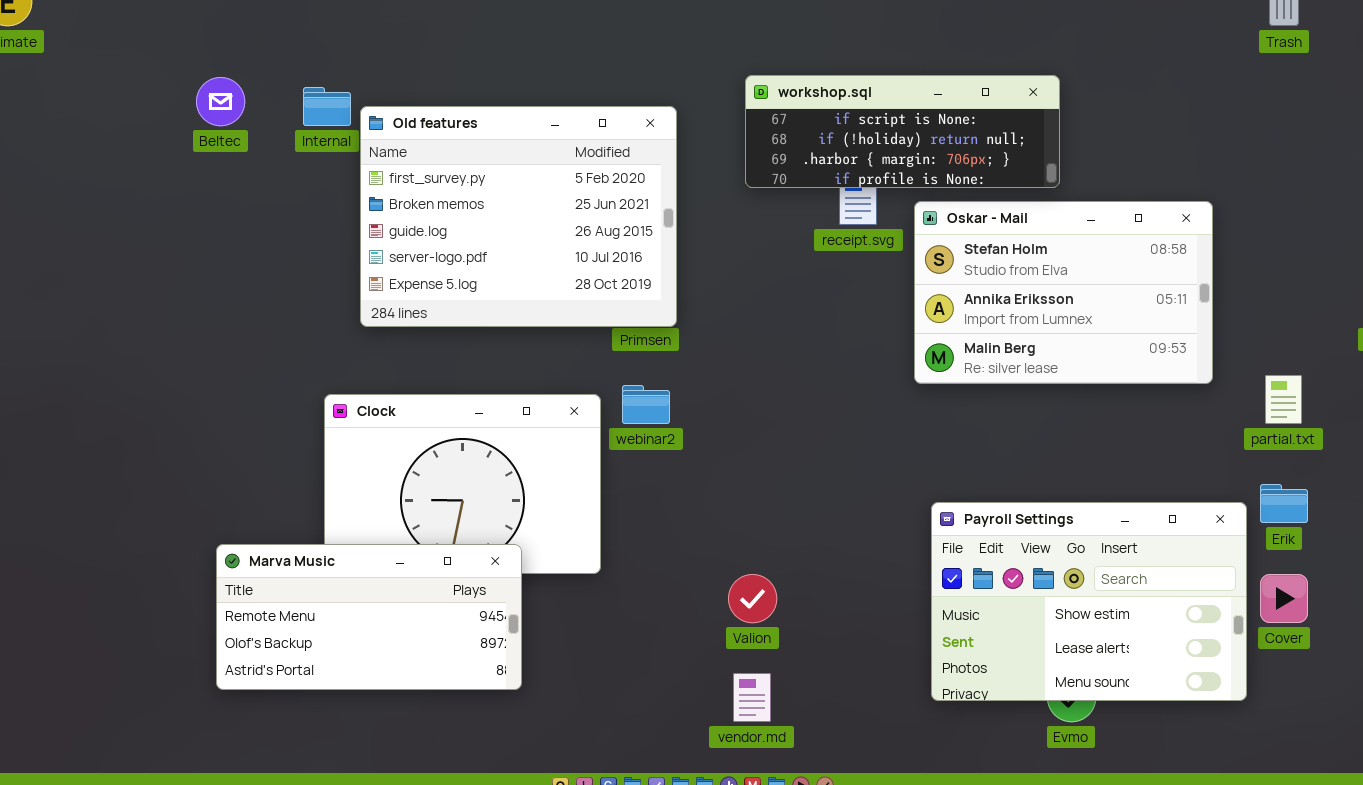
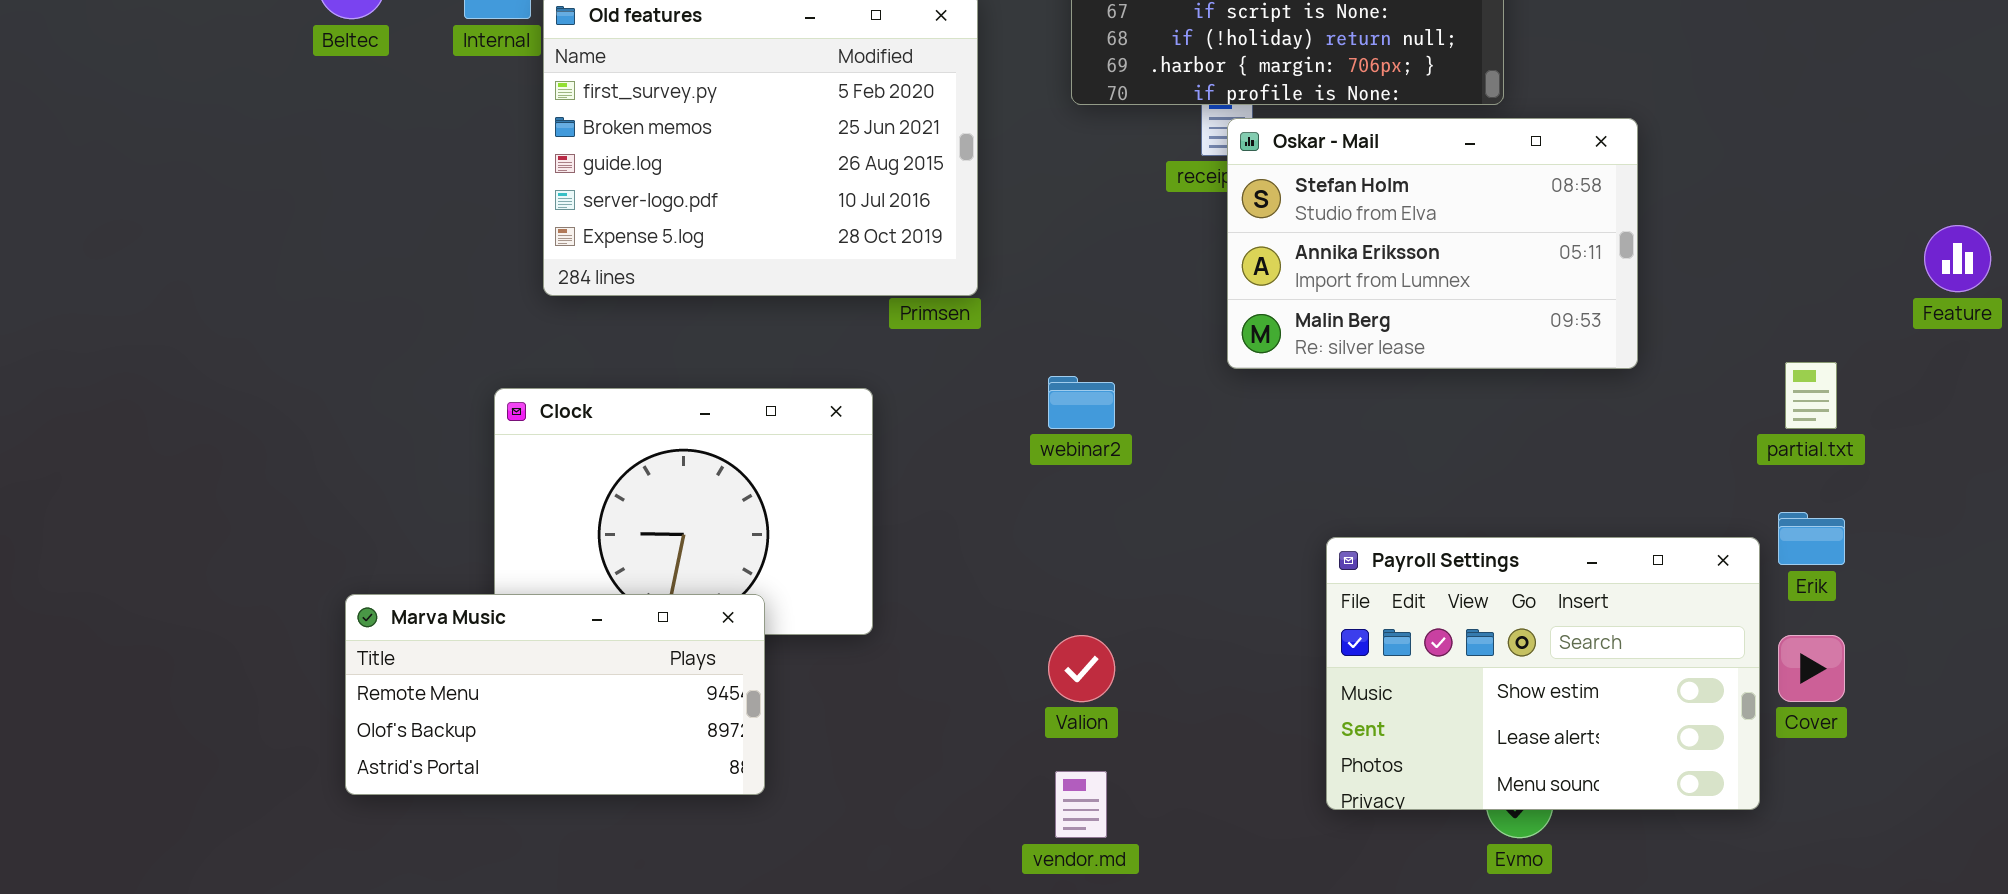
Oskar - Mail: [914,201,1213,384] -> [1227,118,1638,369], moved
webinar2: [622,385,670,424] -> [1048,376,1115,429], moved

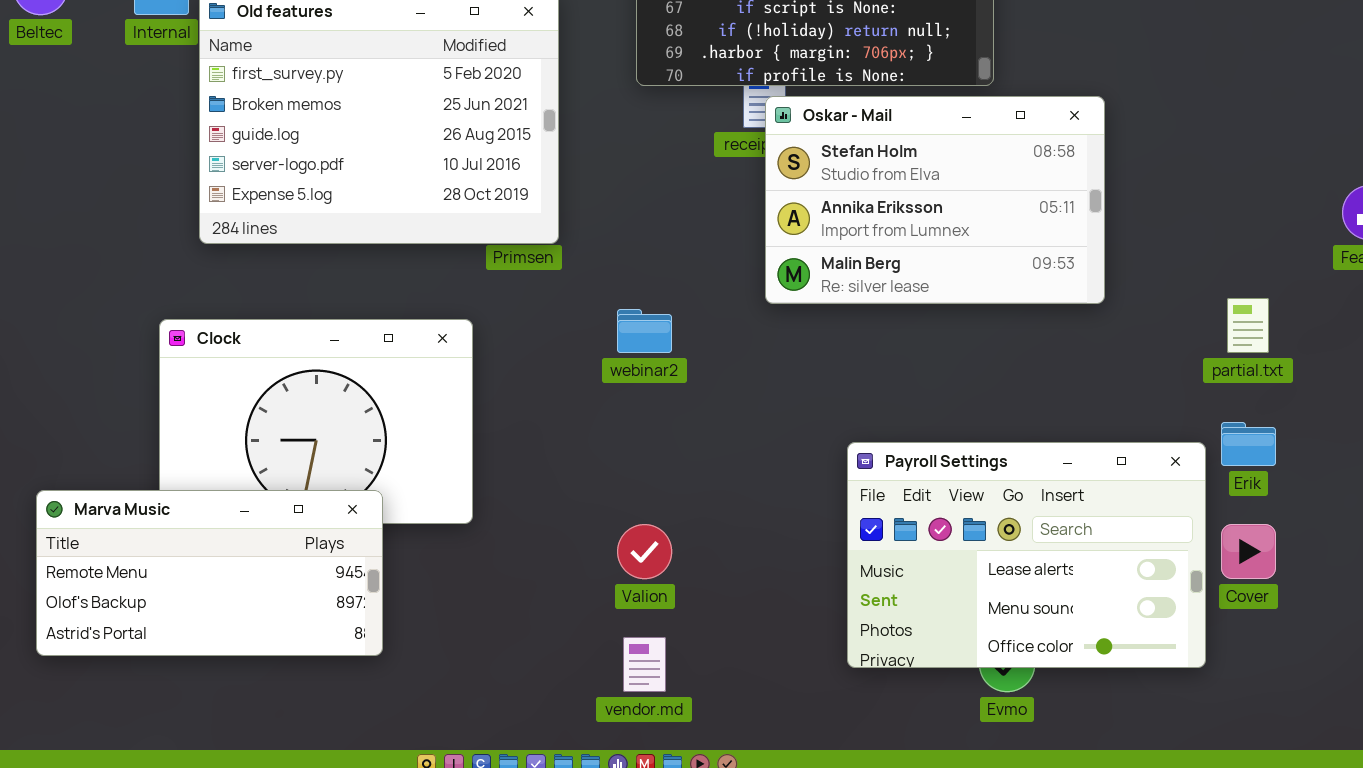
Payroll Settings: [1326,537,1760,810] -> [847,442,1206,668], scrolled down 1 row

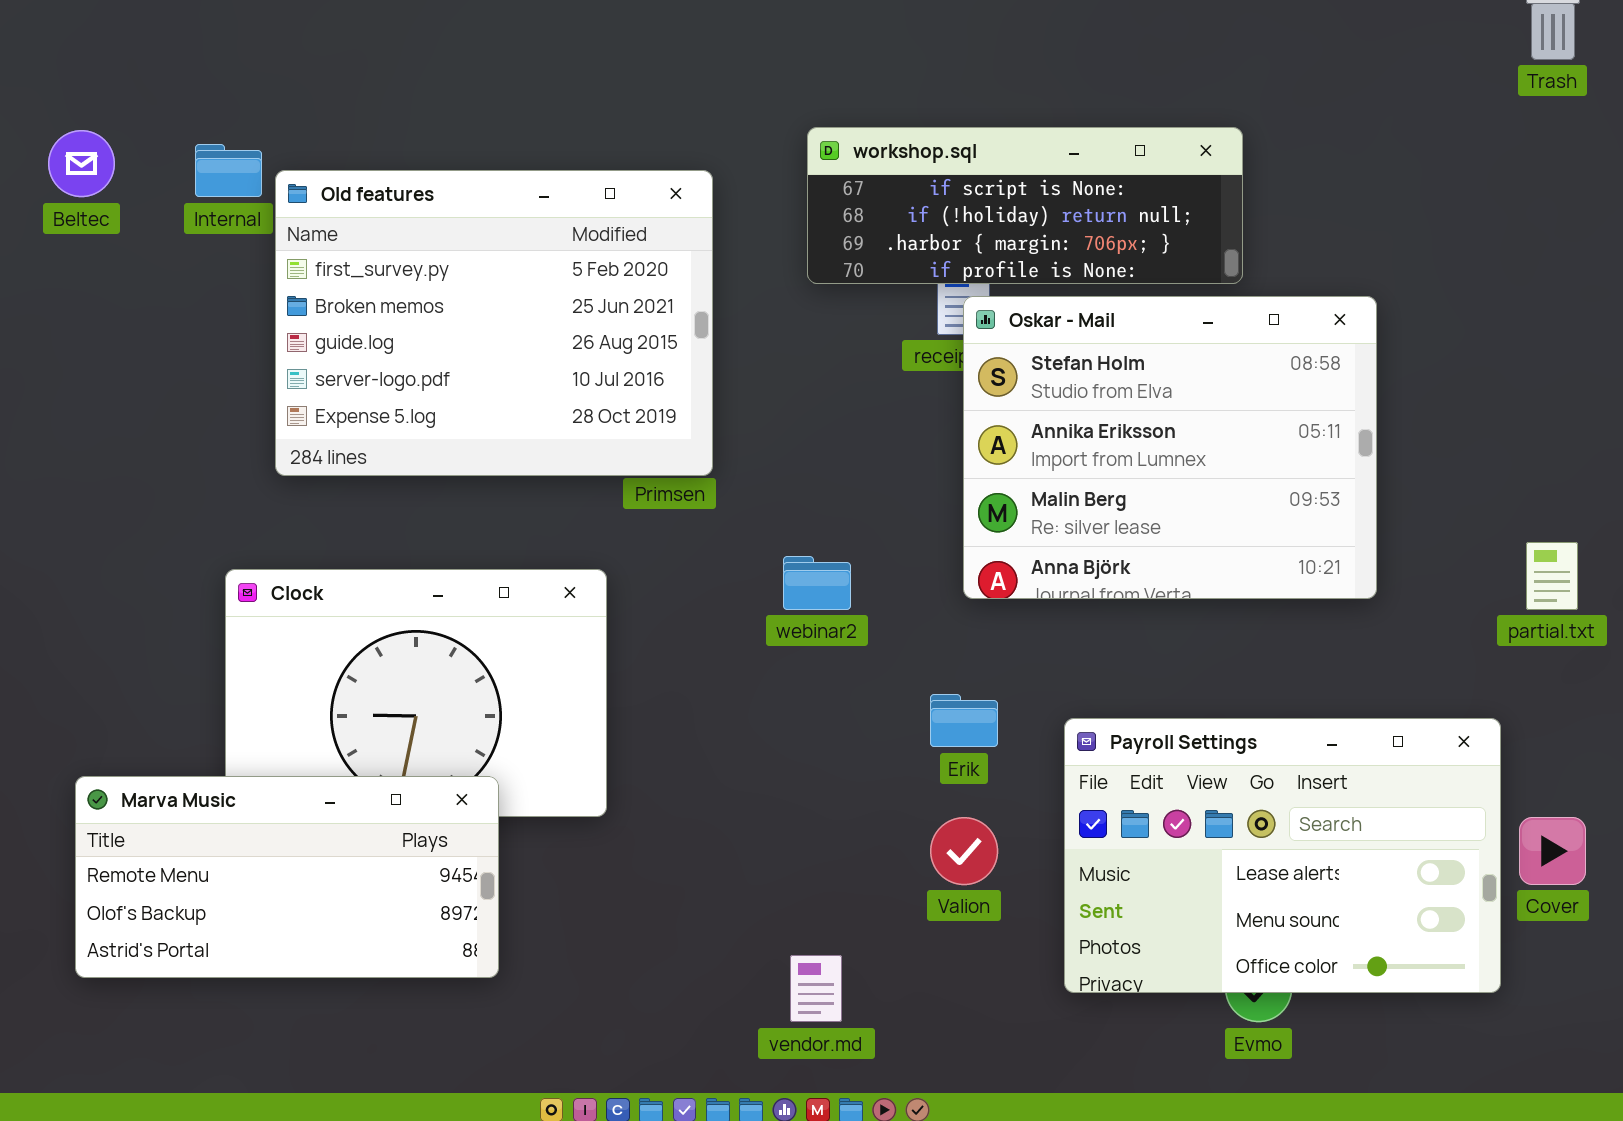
Oskar - Mail: [765,96,1105,304] -> [963,296,1377,599], resized
Erik: [1221,422,1276,466] -> [930,694,998,747], moved
Valion: [617,524,672,579] -> [930,817,998,885], moved

